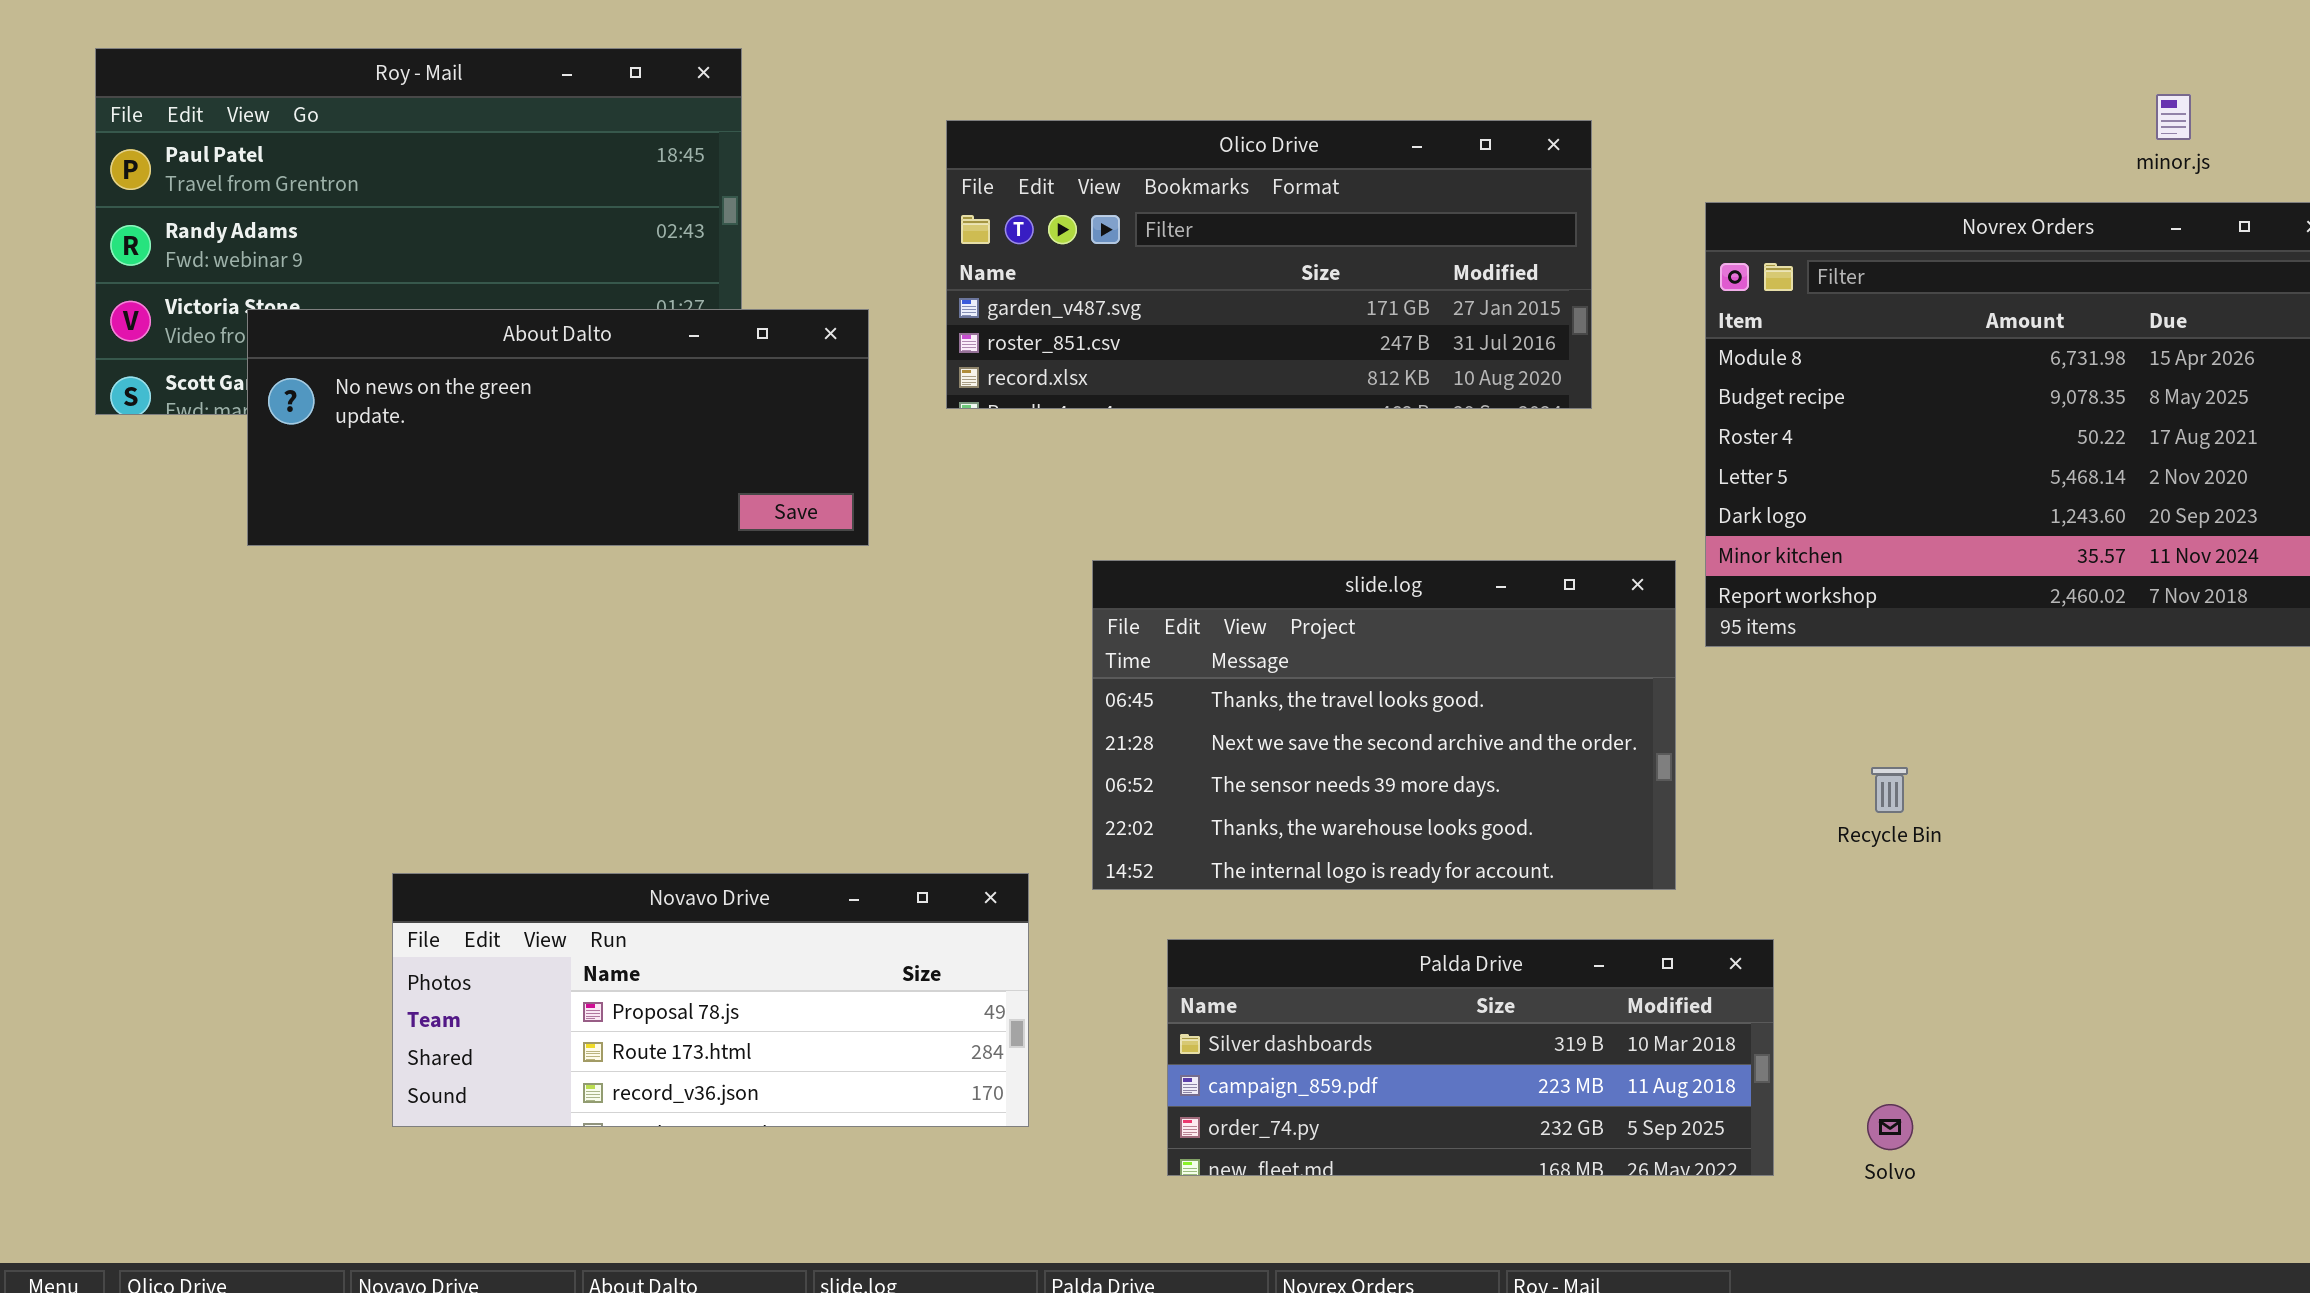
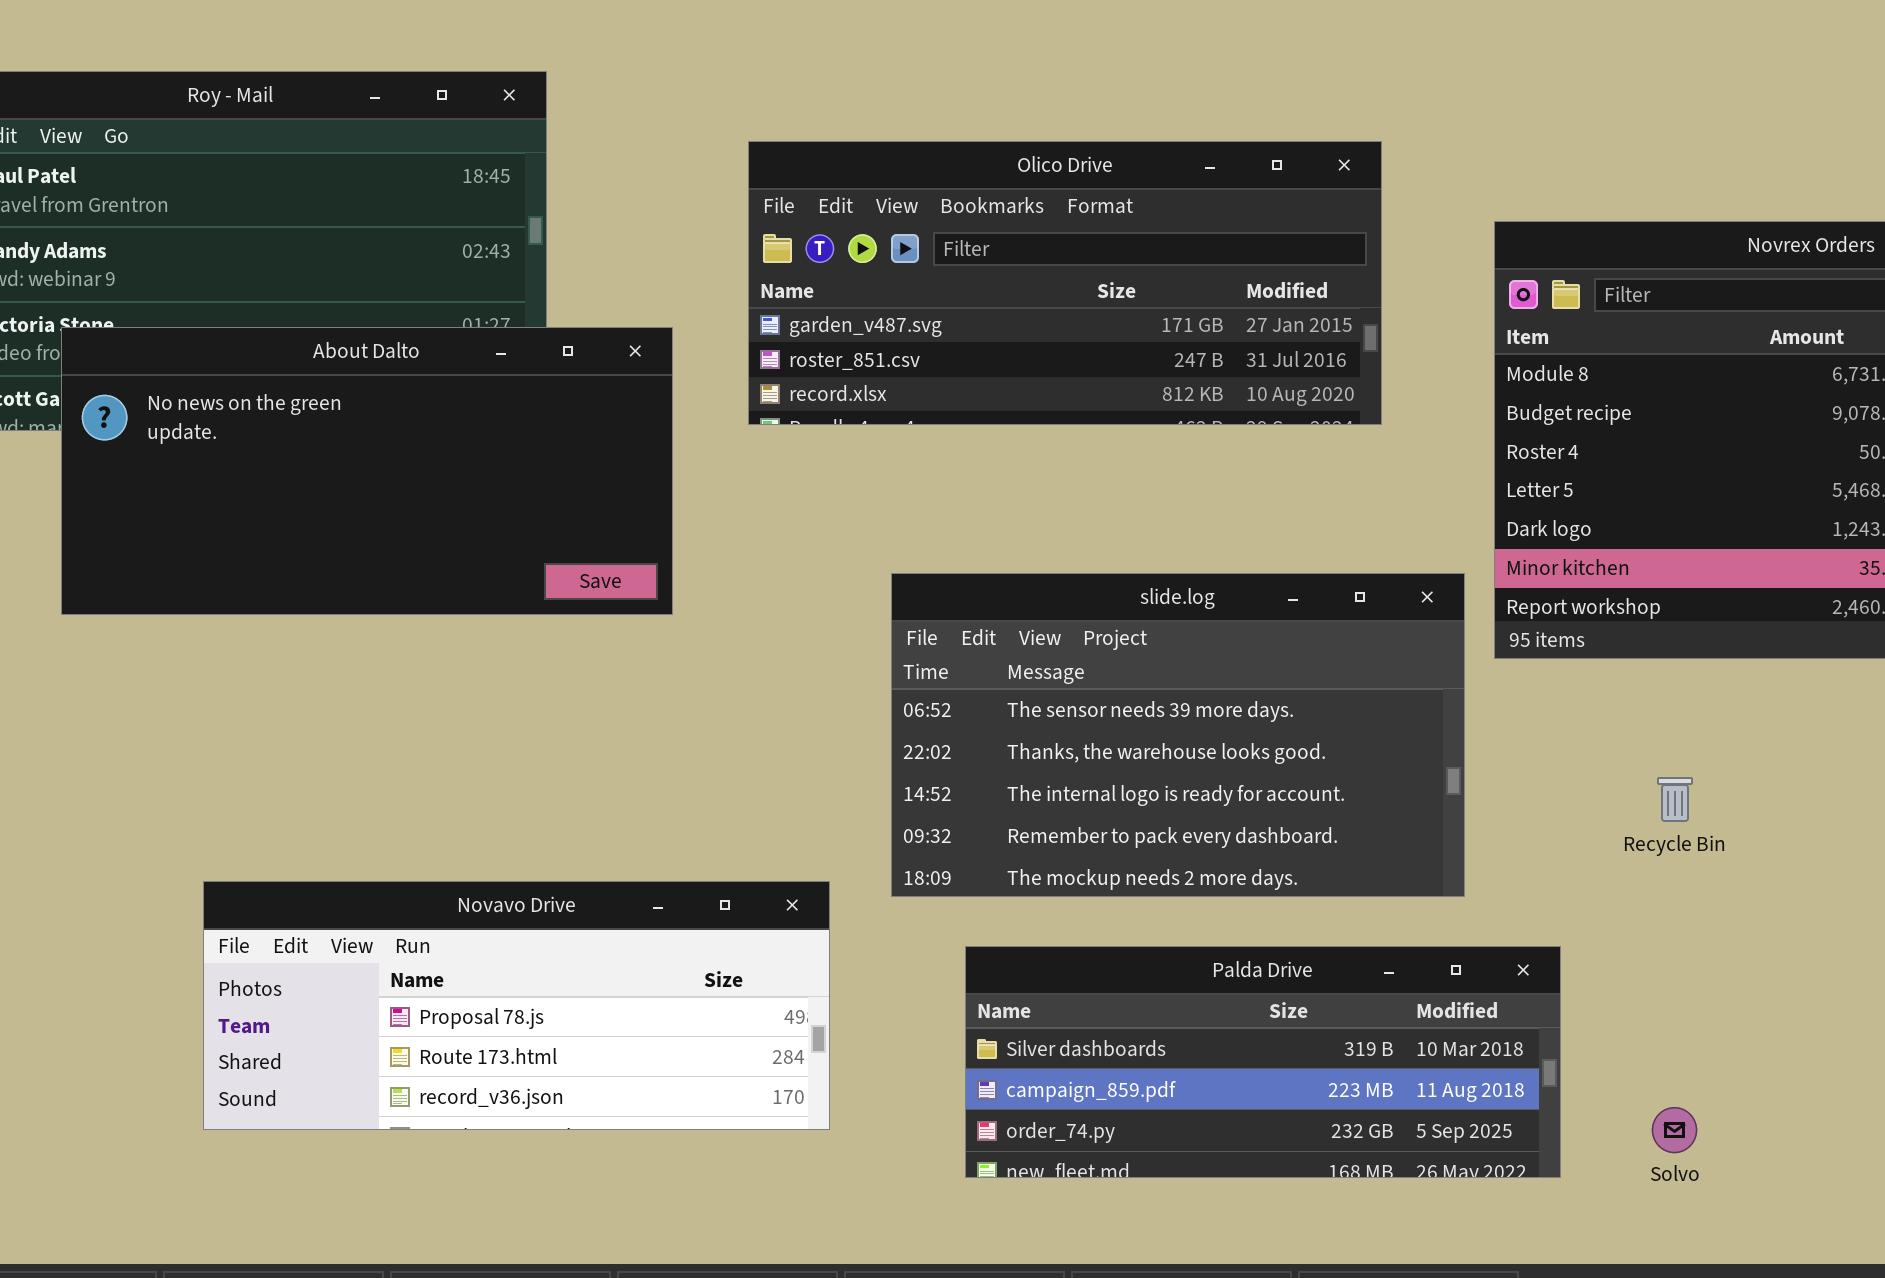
About Dalto: [247,309,869,546] -> [61,327,673,615], resized
slide.log: [1092,560,1676,890] -> [891,573,1465,897], scrolled down 2 rows

